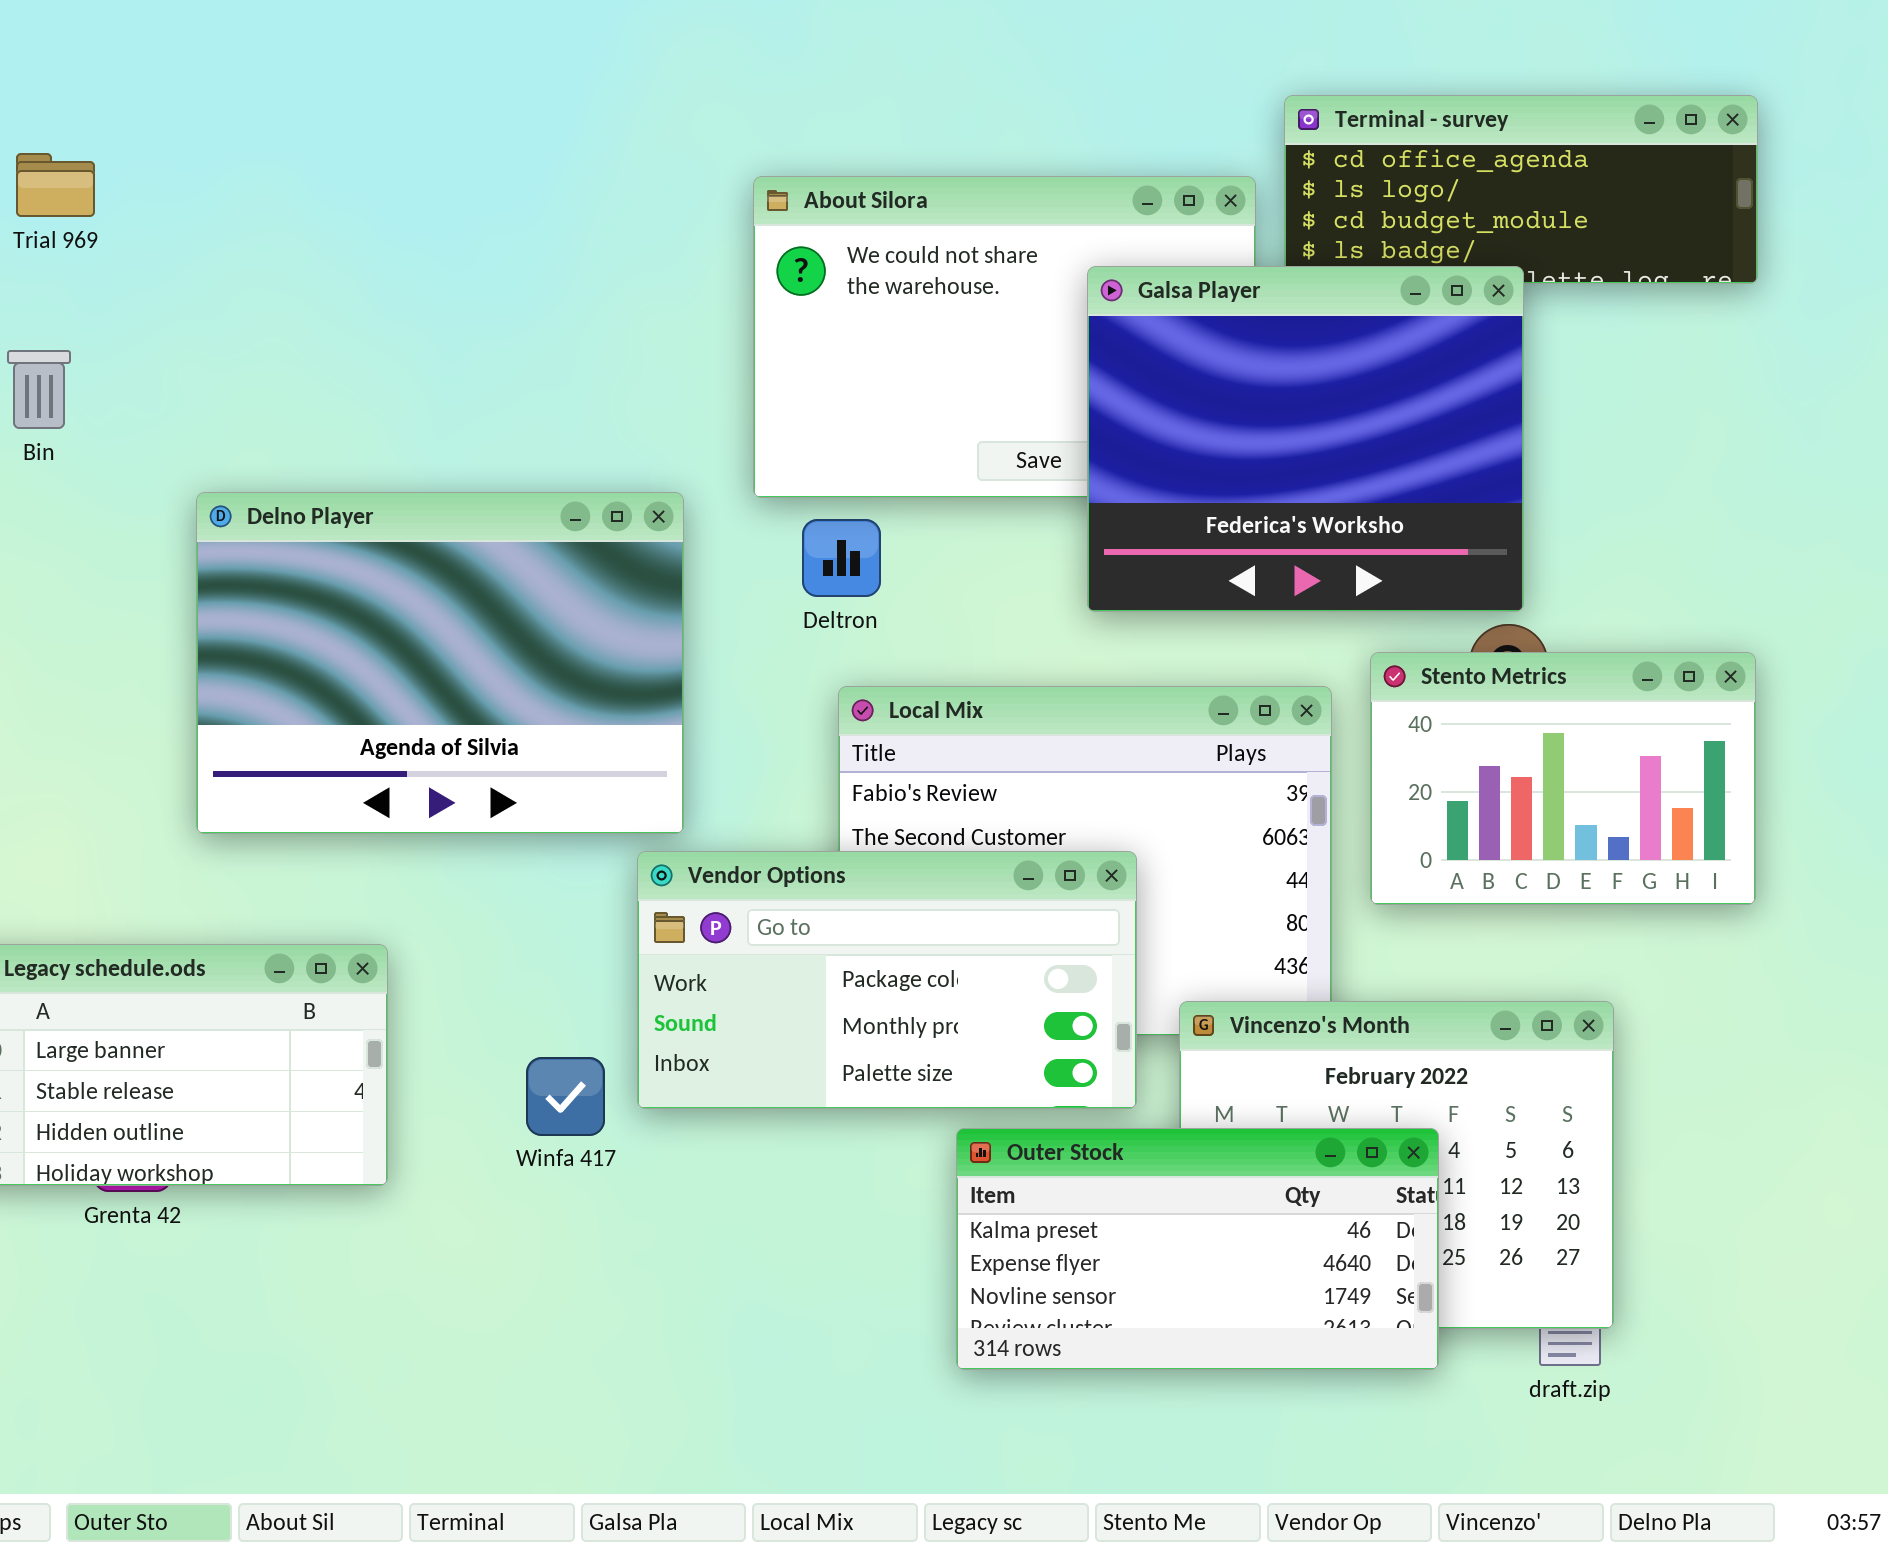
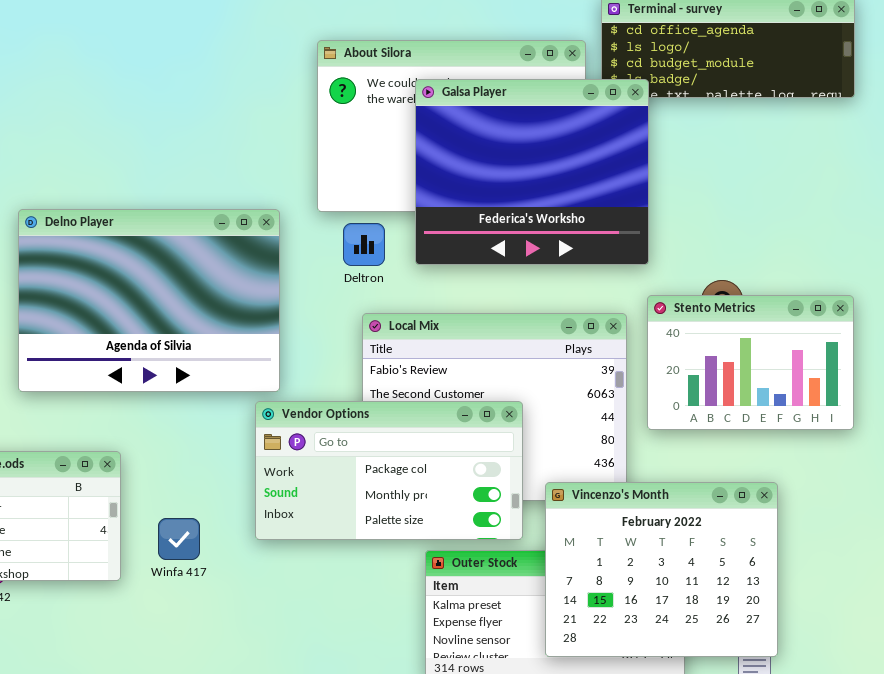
Galsa Player: [1087,266,1524,612] -> [415,79,649,265], moved
Vincenzo's Month: [1179,1001,1614,1329] -> [545,482,778,657], raised
Winfa 417: [526,1057,605,1136] -> [158,518,200,560], moved

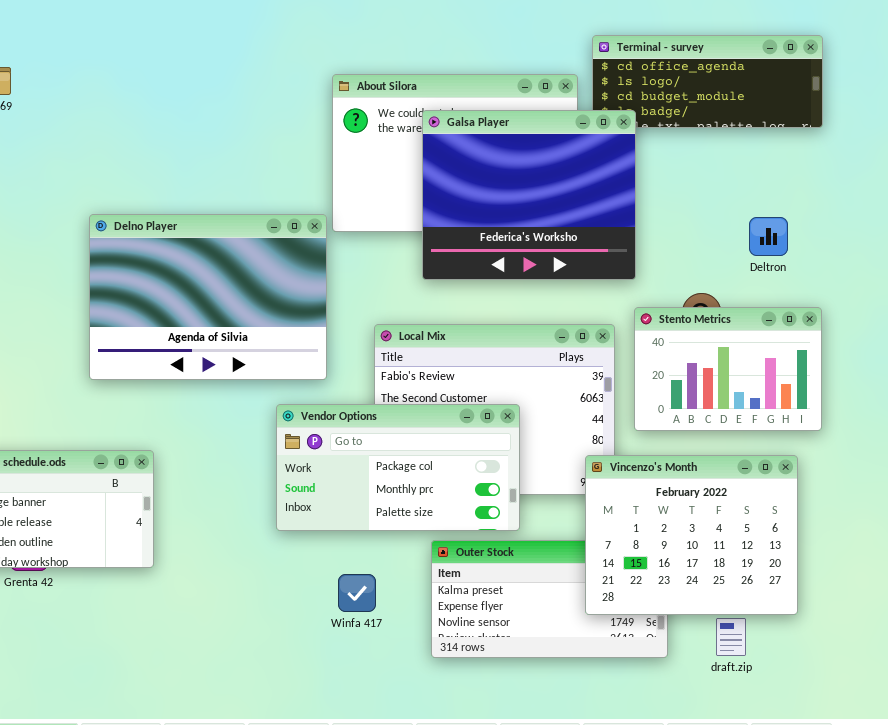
Delno Player: [18,209,280,392] -> [89,214,327,380], moved
Deltron: [343,223,385,266] -> [749,217,788,256], moved
Vincenzo's Month: [545,482,778,657] -> [585,455,798,615], moved
Winfa 417: [158,518,200,560] -> [338,574,376,612], moved

